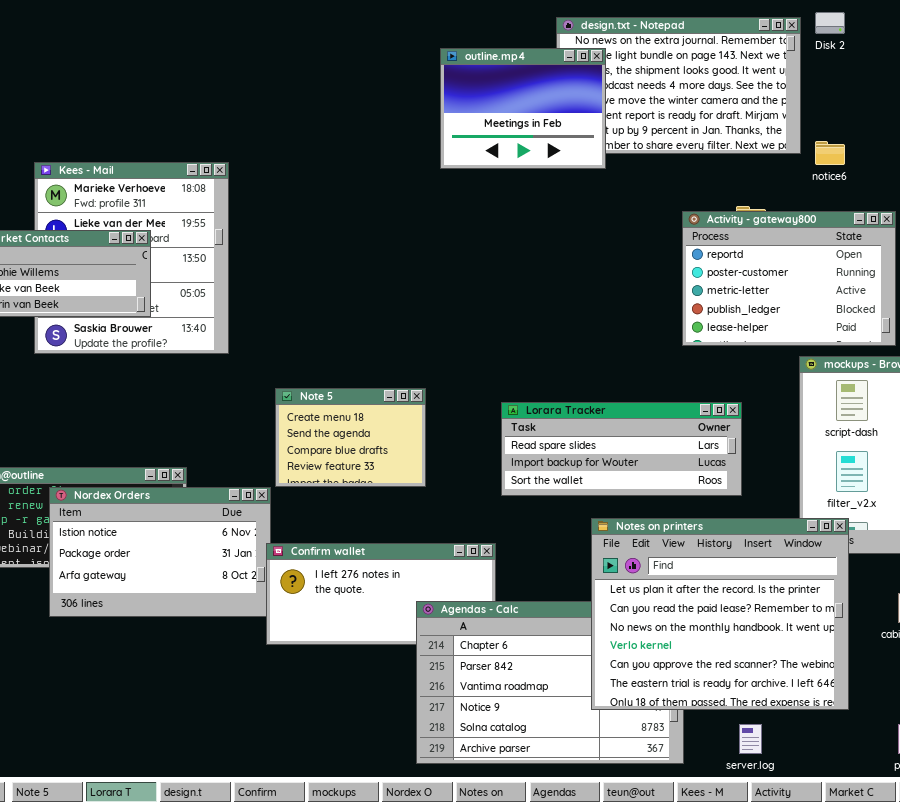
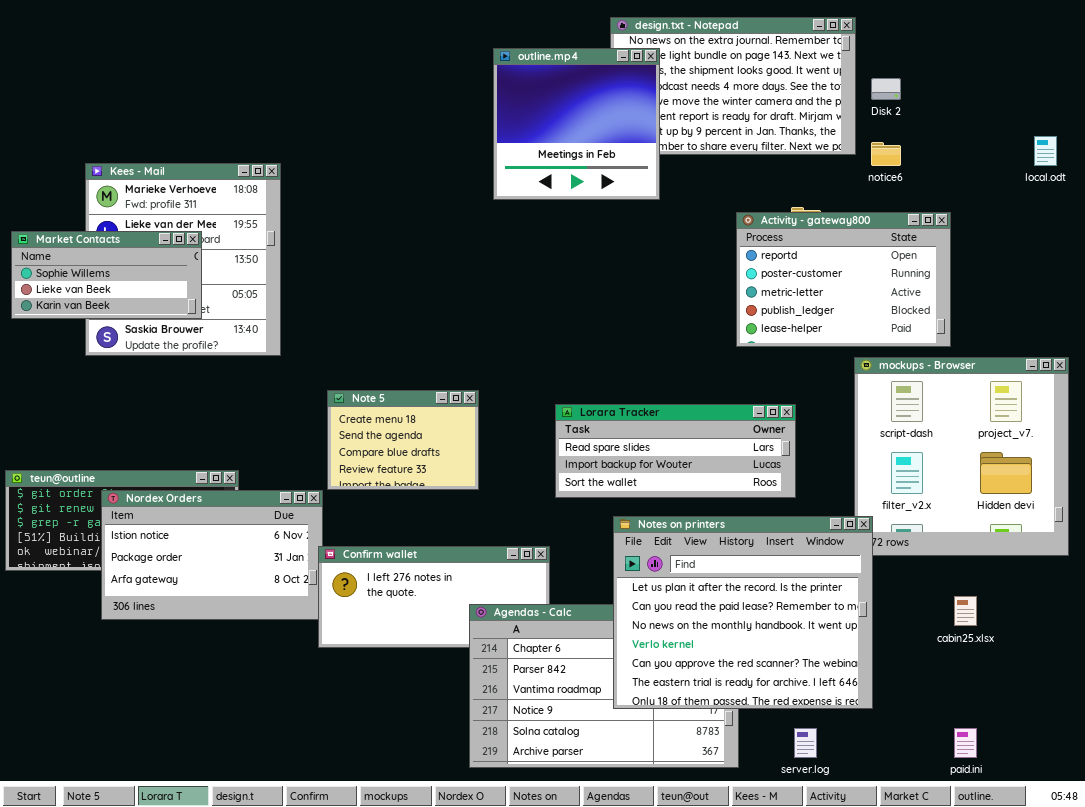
Disk 2: [815,12,845,34] -> [871,78,901,100], moved
outline.mp4: [440,48,606,169] -> [493,48,660,200], resized
Notes on printers: [591,518,849,710] -> [613,516,873,709], moved

